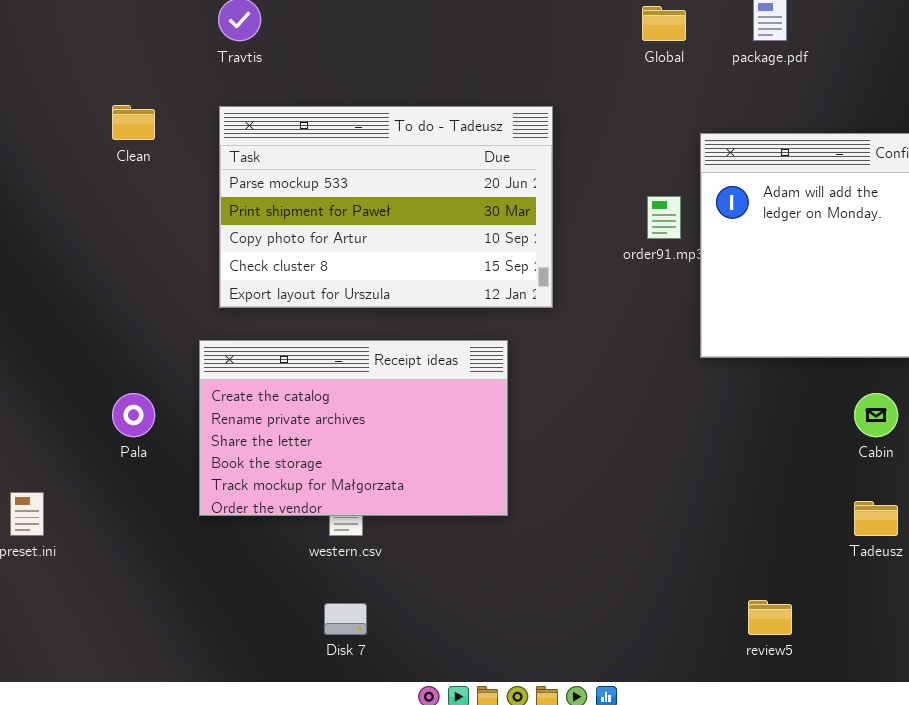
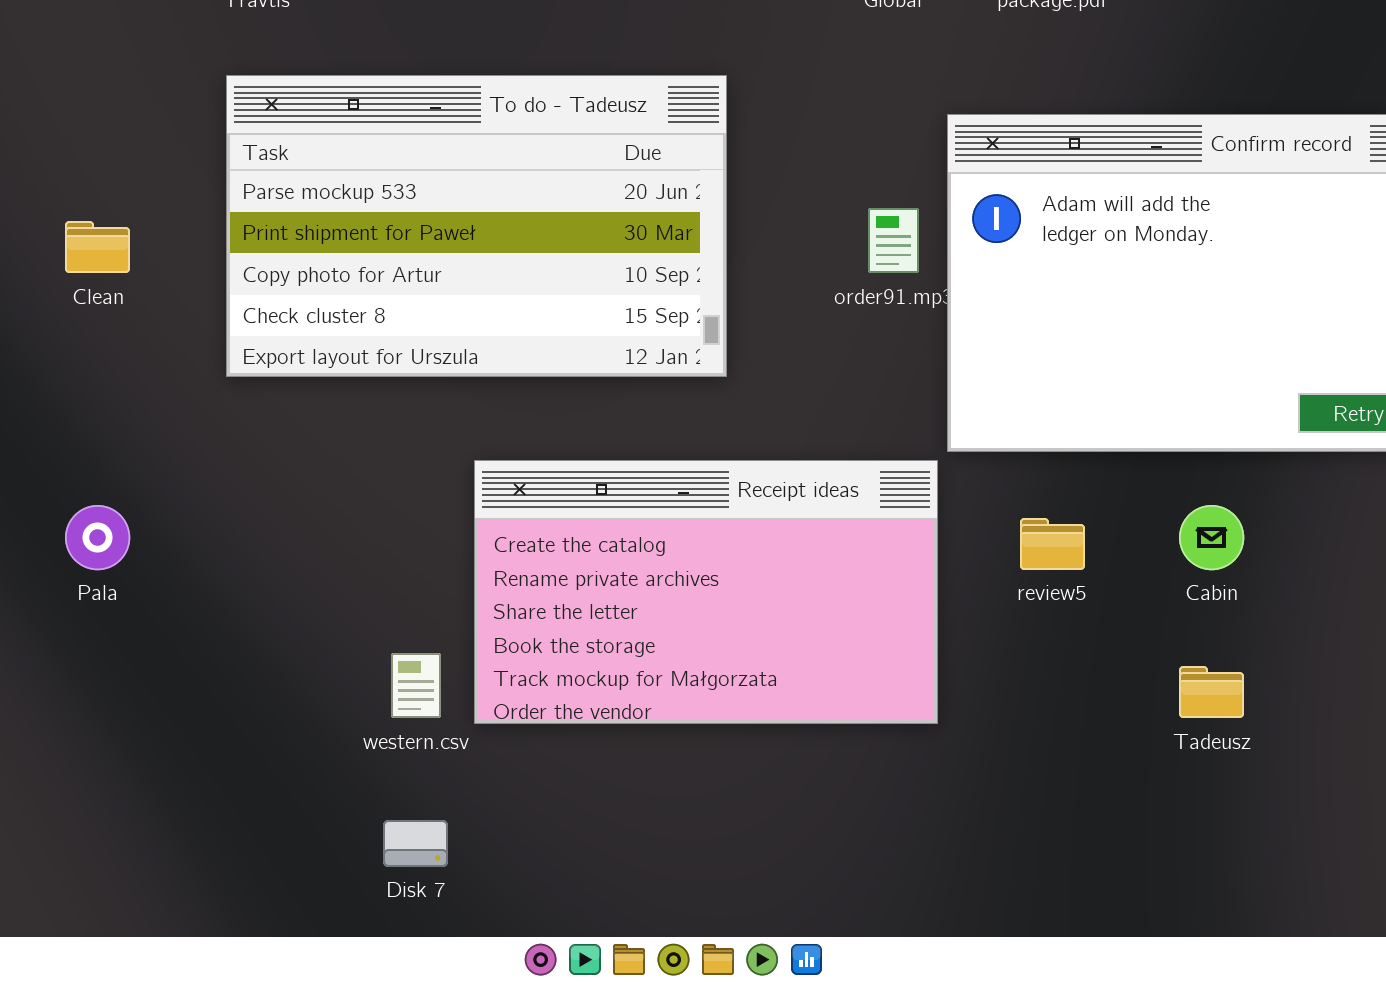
Clean: [112,105,155,140] -> [65,221,130,273], moved
Receipt ideas: [199,340,508,516] -> [474,460,938,724], moved
review5: [748,600,792,635] -> [1020,518,1085,570], moved

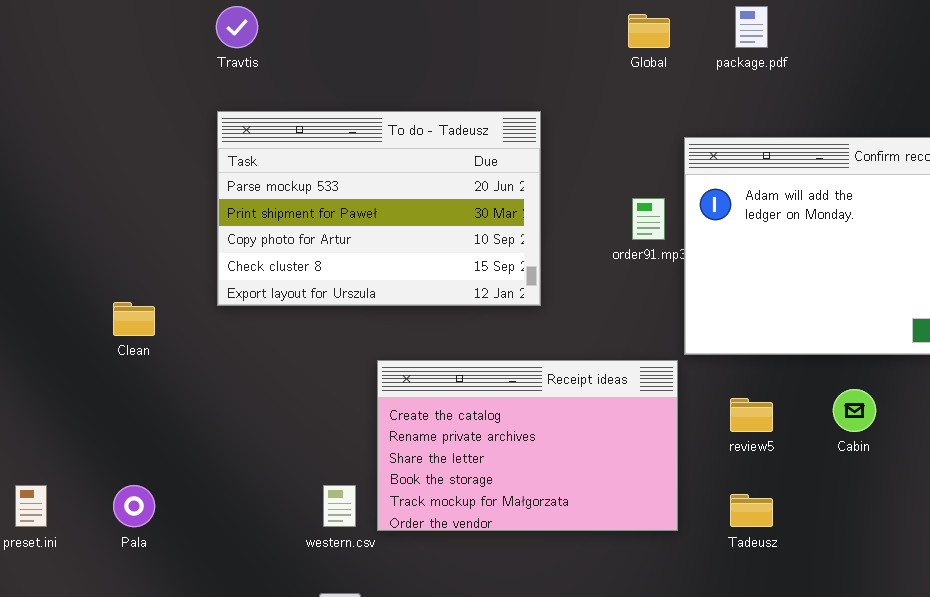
Clean: [65,221,130,273] -> [113,302,155,336], moved
Pala: [65,505,130,570] -> [113,485,155,527], moved
Tadeusz: [1179,666,1244,718] -> [730,494,773,527], moved

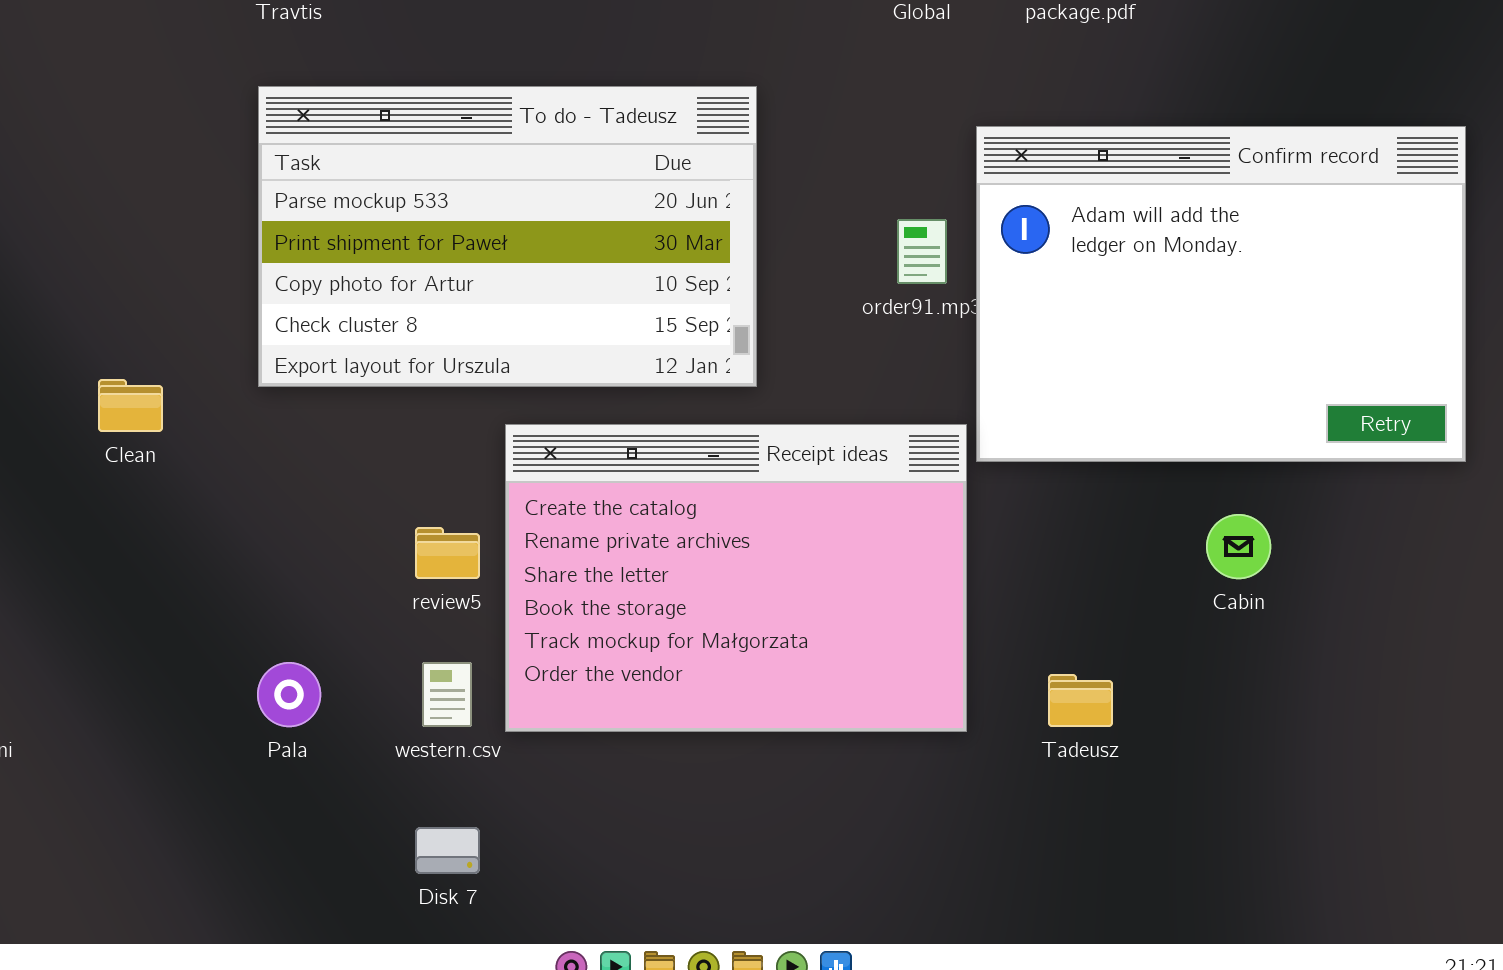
Receipt ideas: [377,360,678,531] -> [505,424,967,732], resized
review5: [730,398,773,432] -> [415,527,480,579], moved
Pala: [113,485,155,527] -> [257,662,321,727], moved

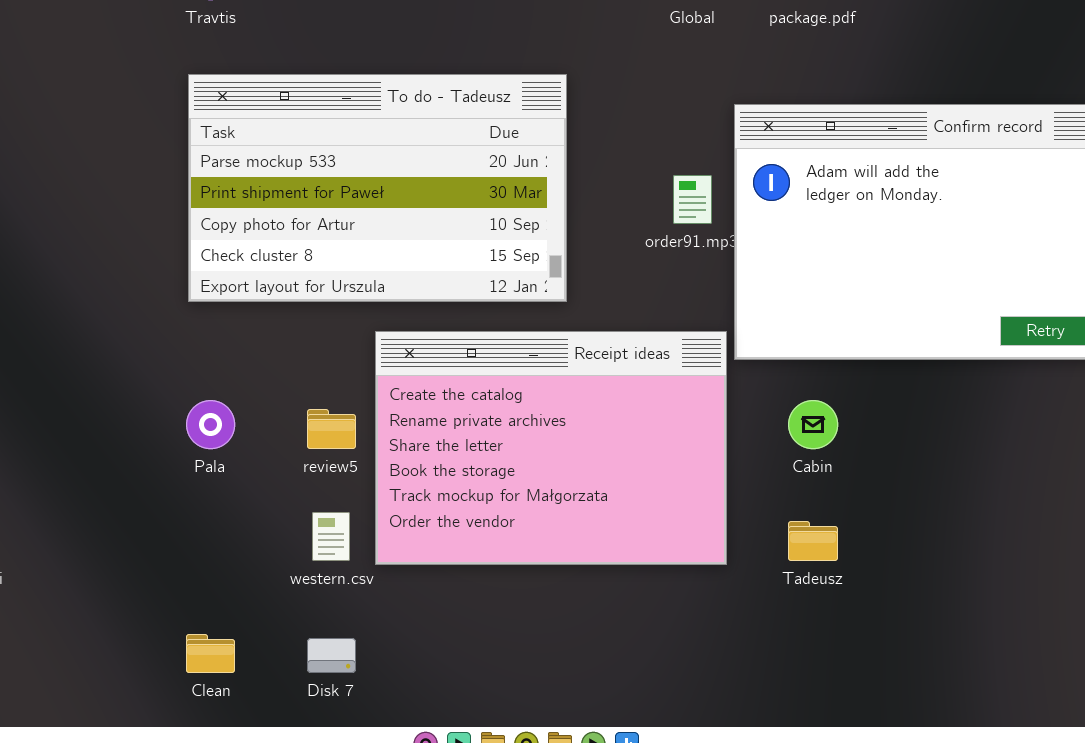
Clean: [98,379,163,432] -> [186,634,235,673], moved
Cabin: [1206,514,1271,579] -> [788,400,838,449], moved
Pala: [257,662,321,727] -> [186,400,235,449], moved

